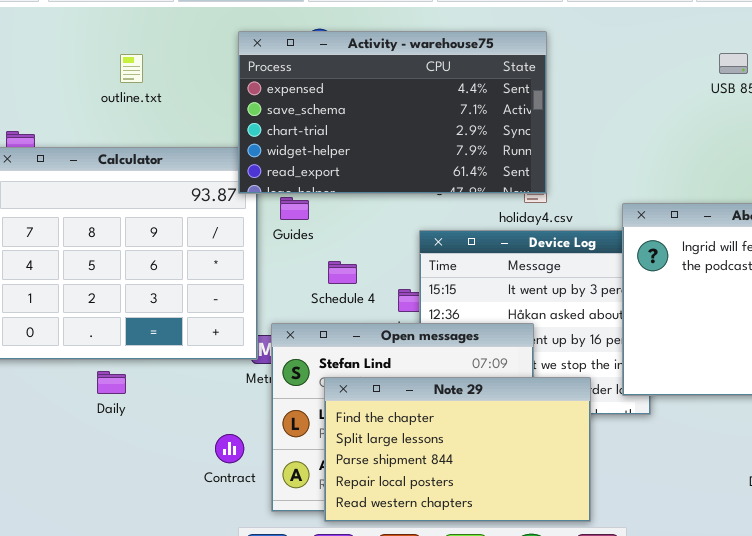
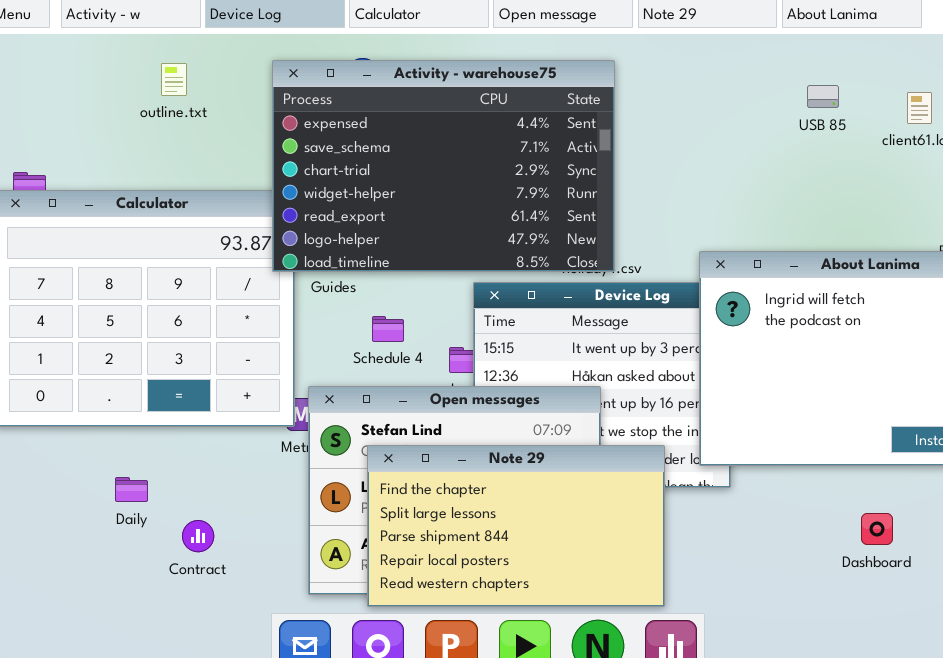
Activity - warehouse75: [238,31,547,194] -> [272,60,615,272], resized
outline.txt: [120,54,143,83] -> [161,63,187,96], moved
Daily: [97,371,126,394] -> [115,477,148,502], moved
Contract: [215,434,244,463] -> [182,520,214,552], moved

